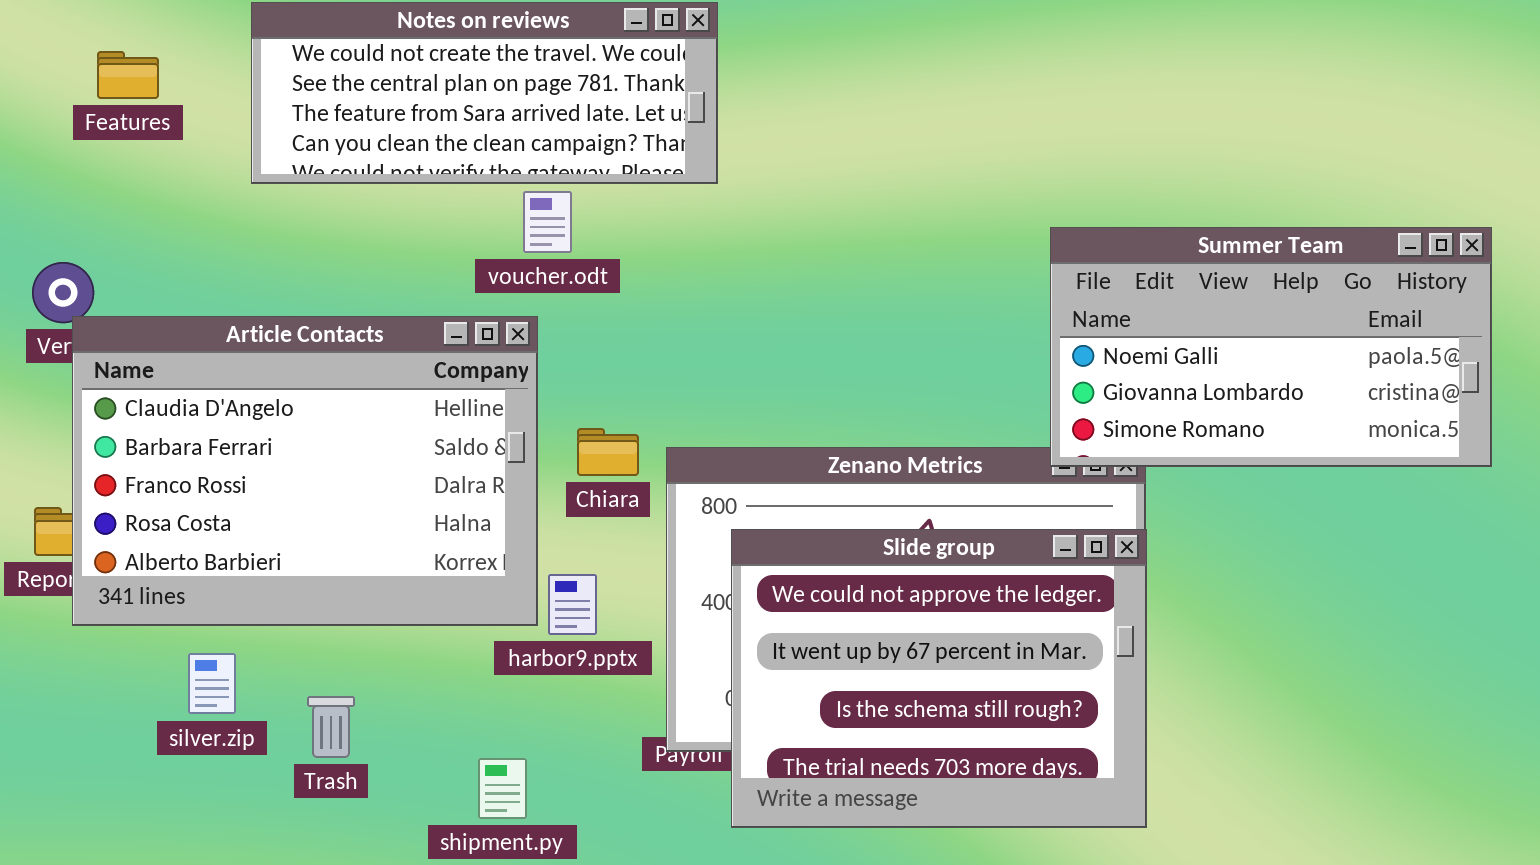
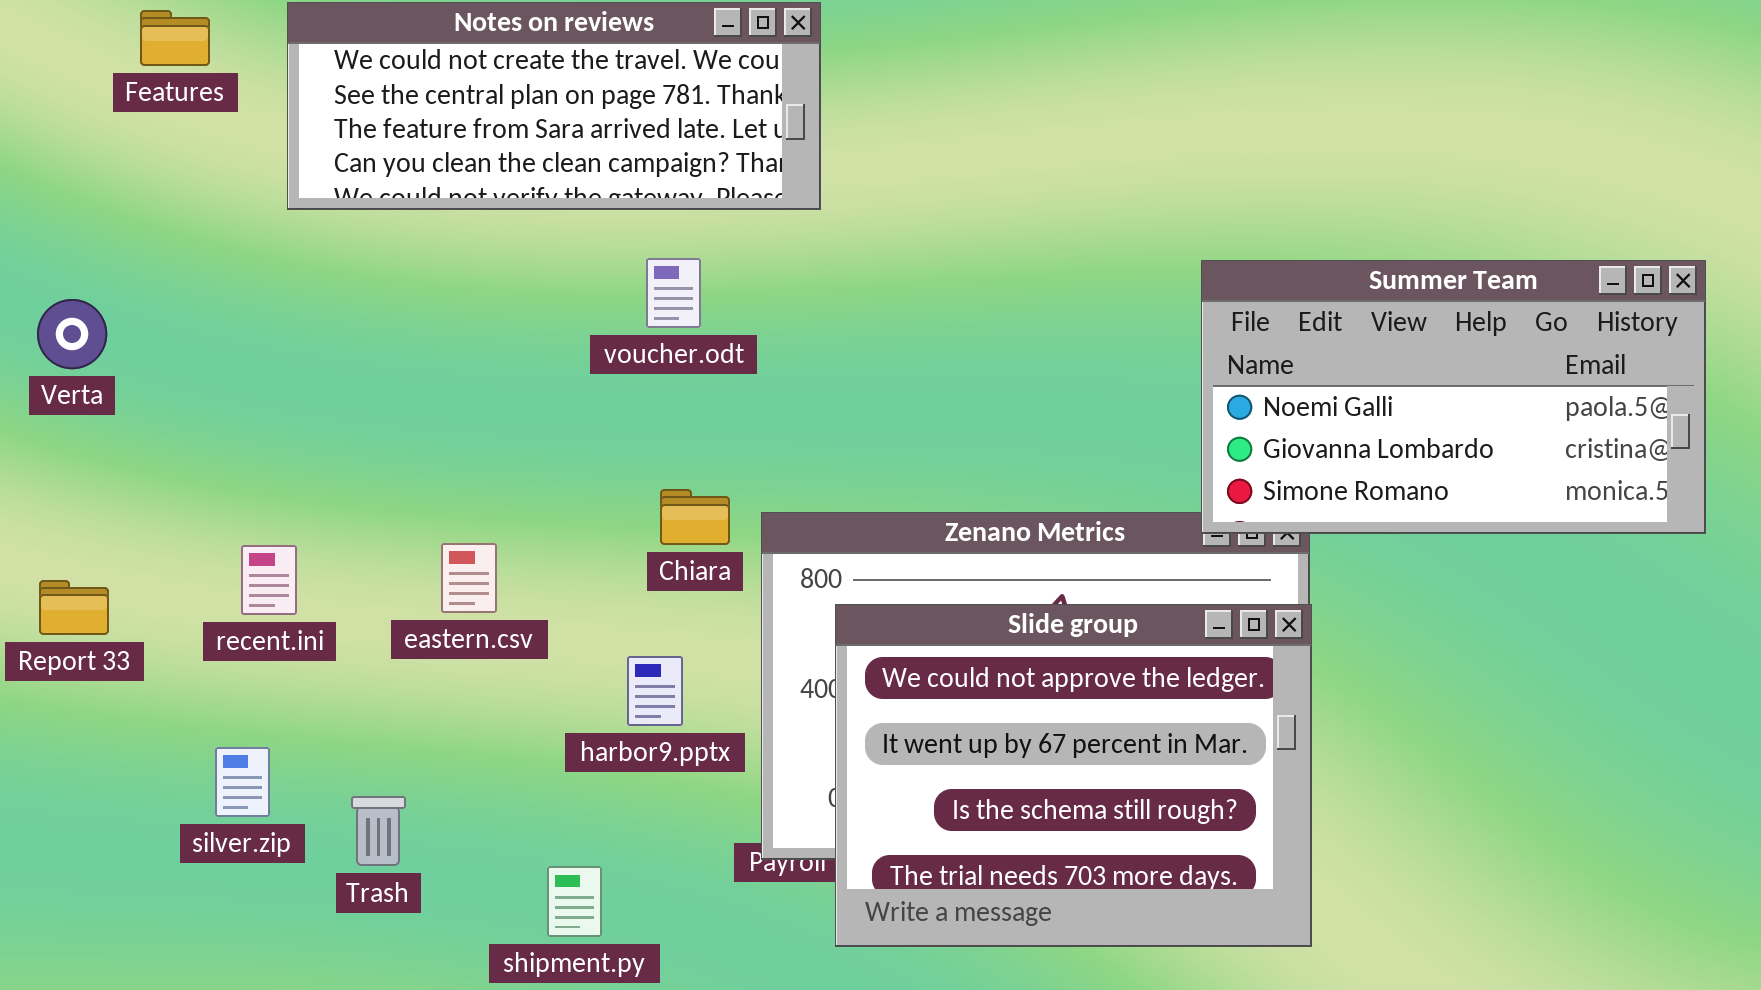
Features: [97,51,159,99] -> [140,10,210,66], moved
voucher.odt: [523,191,572,253] -> [646,258,701,328], moved
Article Contacts: [72,316,538,626] -> none, closed

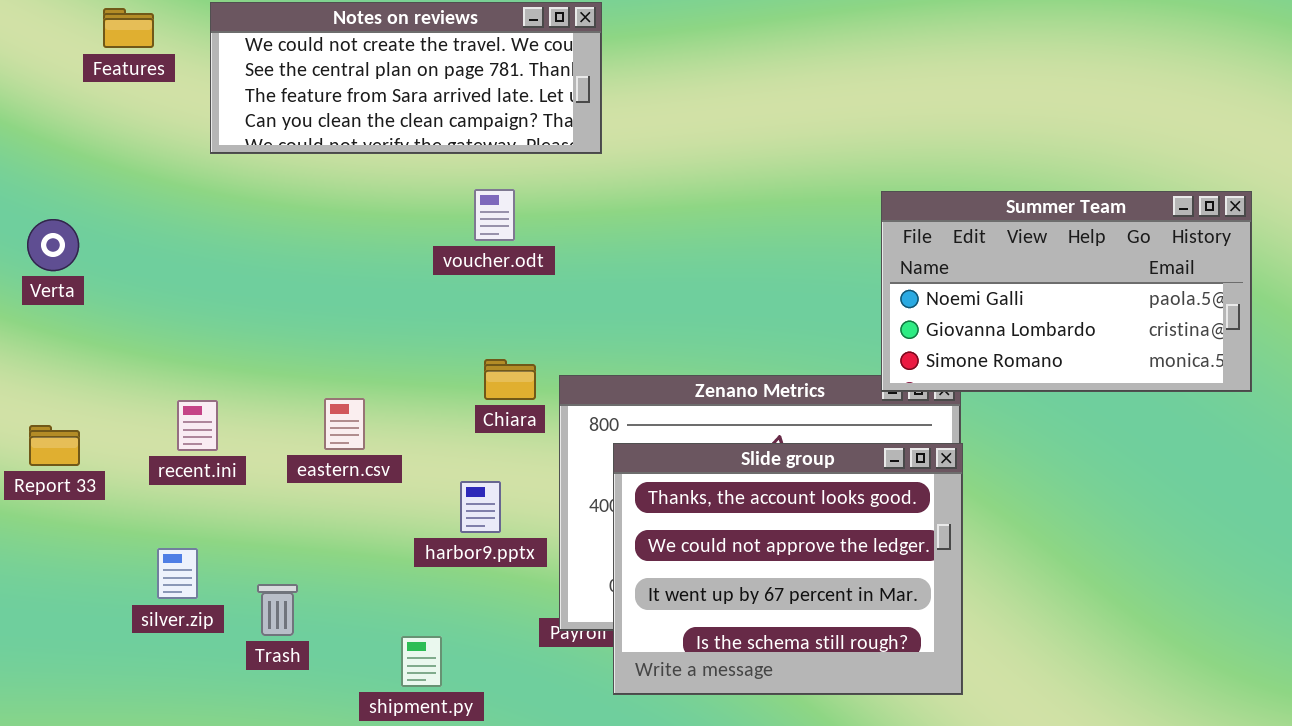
Slide group: [835,604,1312,947] -> [613,443,963,695], scrolled up 1 row

